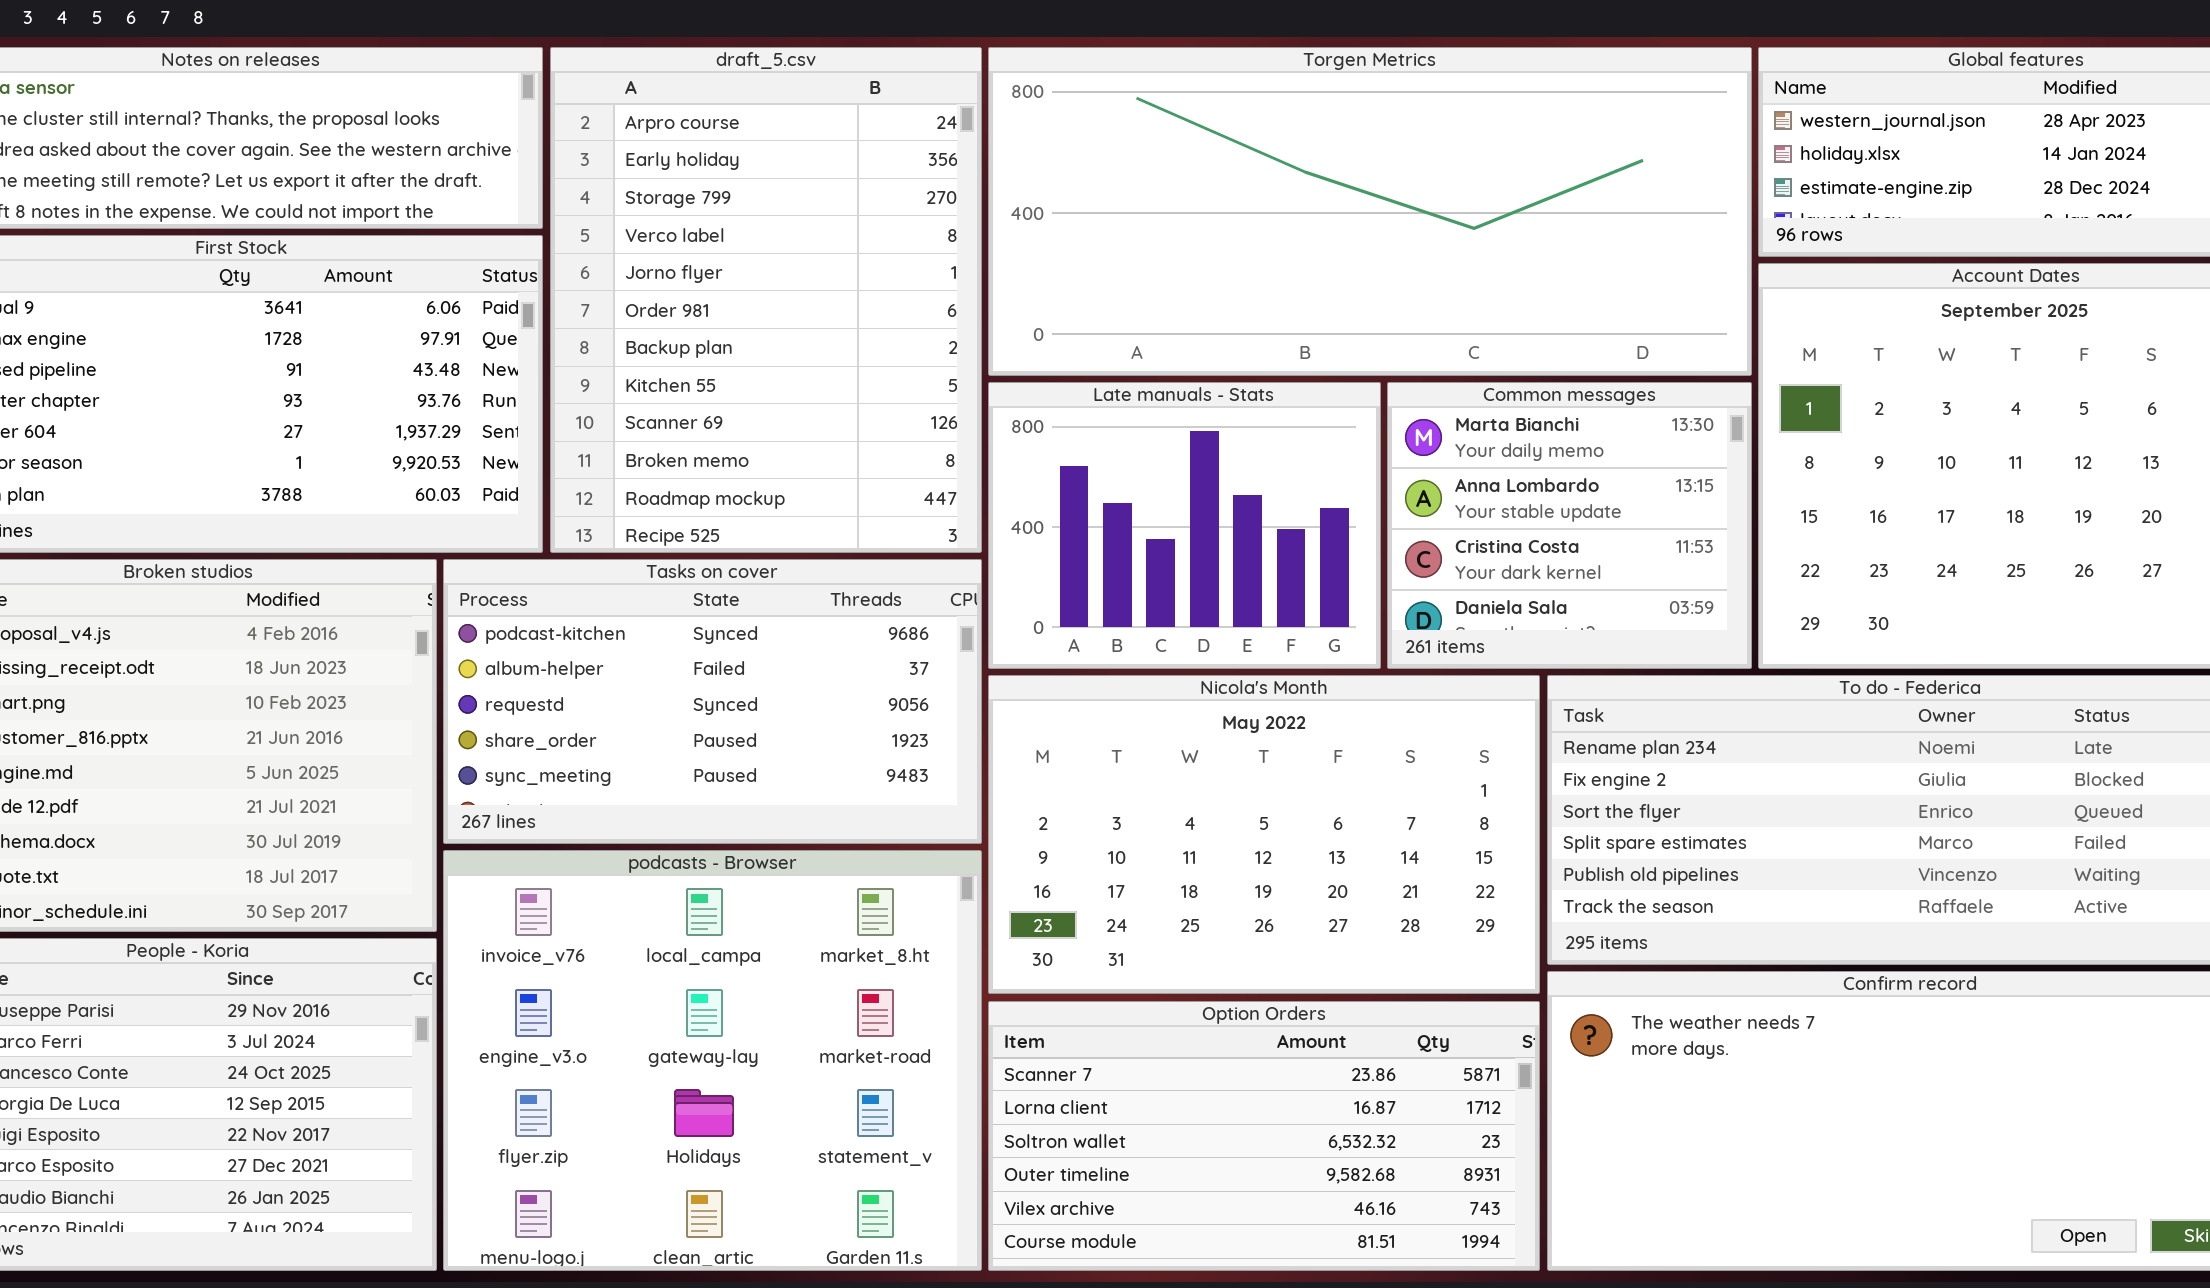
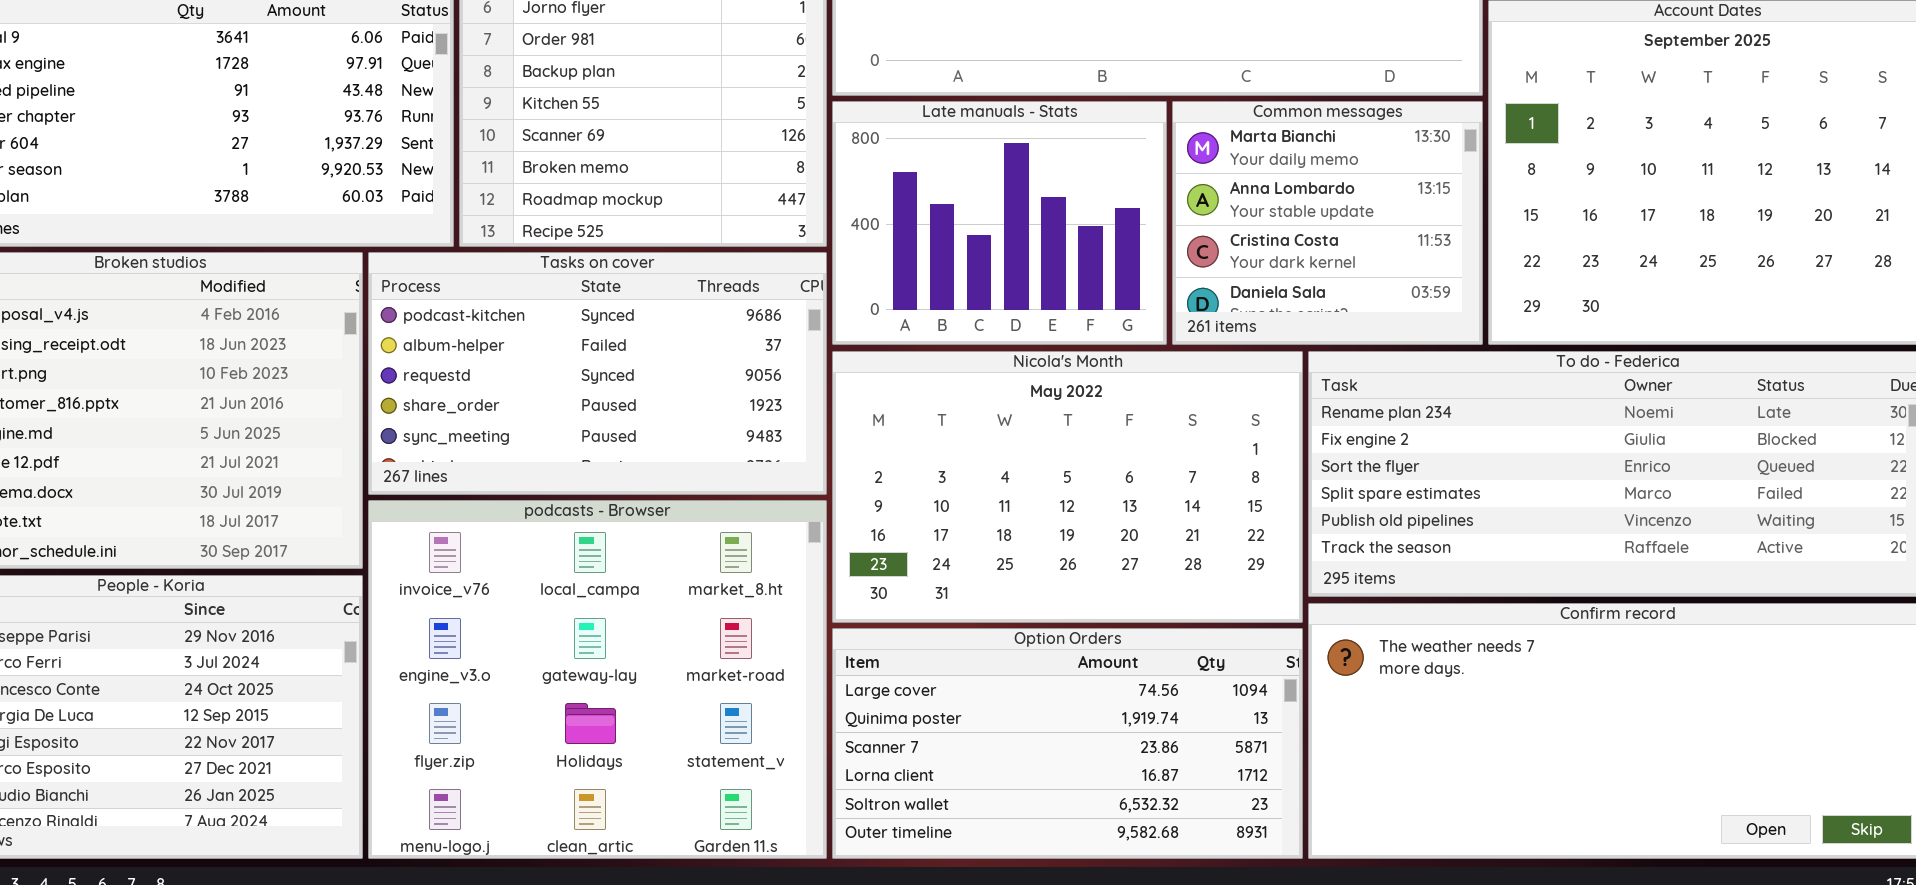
Option Orders: [988,1001,1540,1271] -> [832,628,1303,859], scrolled up 2 rows

